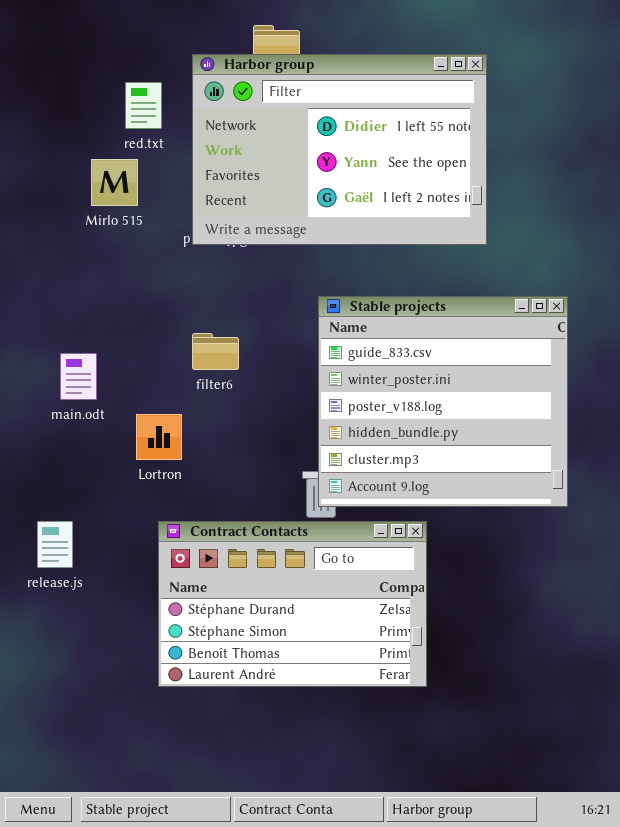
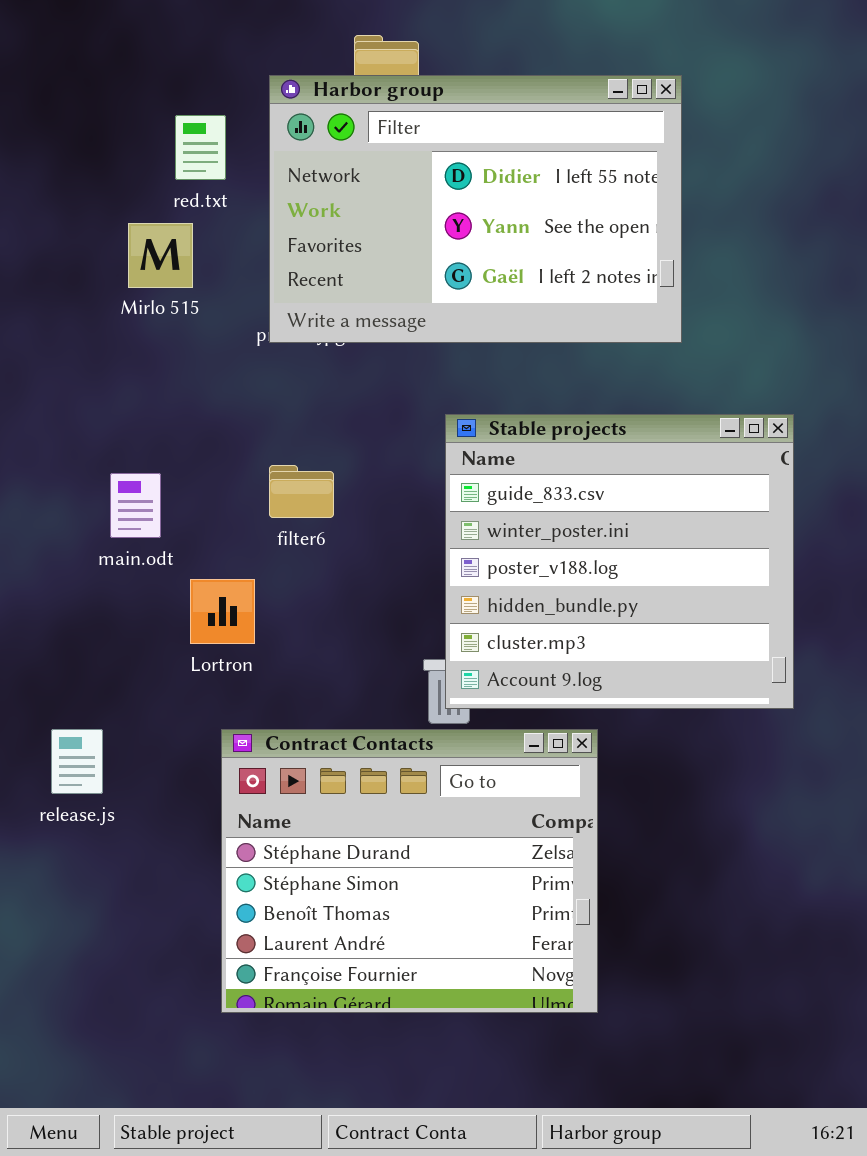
main.odt: [60,353,97,400] -> [110,473,161,538], moved
Contract Contacts: [158,521,427,687] -> [221,729,598,1013], resized

